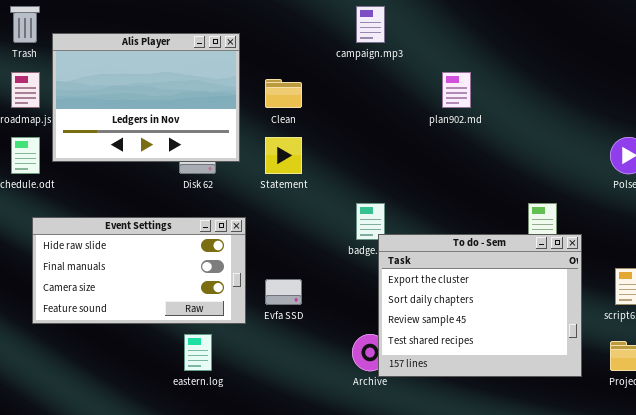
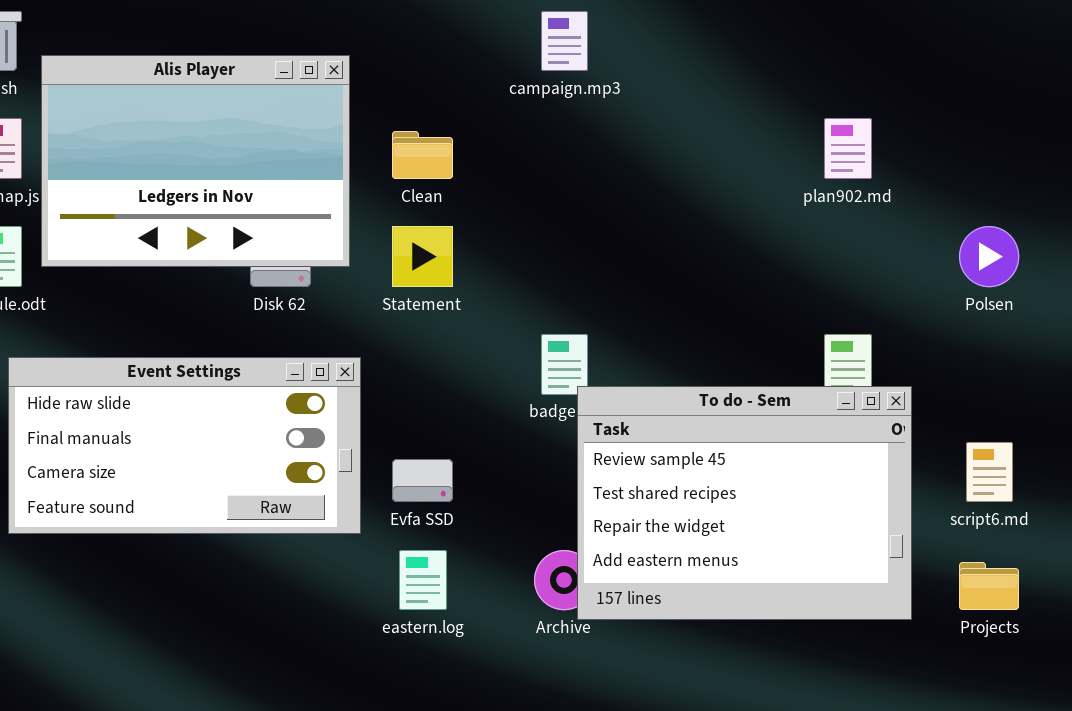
plan902.md: [442,72,471,108] -> [824,118,872,179], moved
To do - Sem: [378,234,582,377] -> [577,386,912,620], scrolled down 2 rows
eastern.log: [184,334,212,371] -> [399,550,447,610], moved

